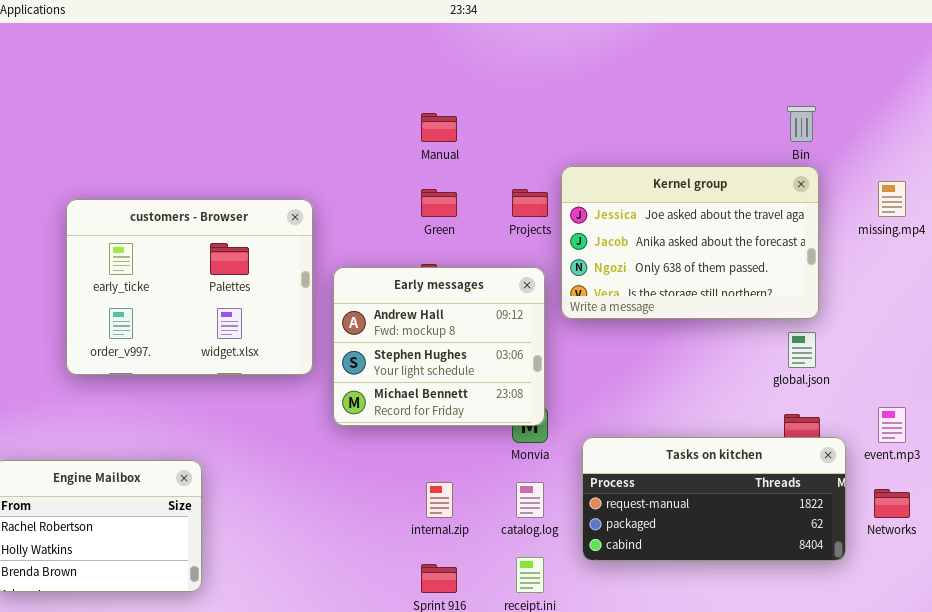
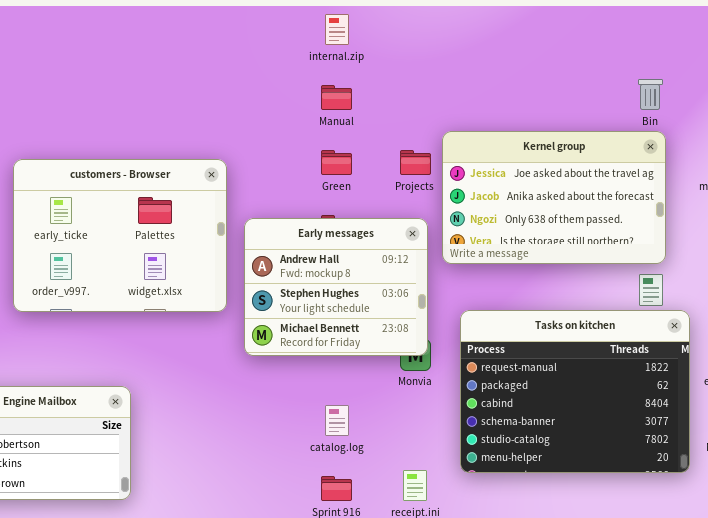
Tasks on kitchen: [582,437,846,561] -> [460,310,690,473], resized
internal.zip: [426,482,453,518] -> [325,14,349,45], moved
catalog.log: [516,482,544,518] -> [325,405,349,436], moved

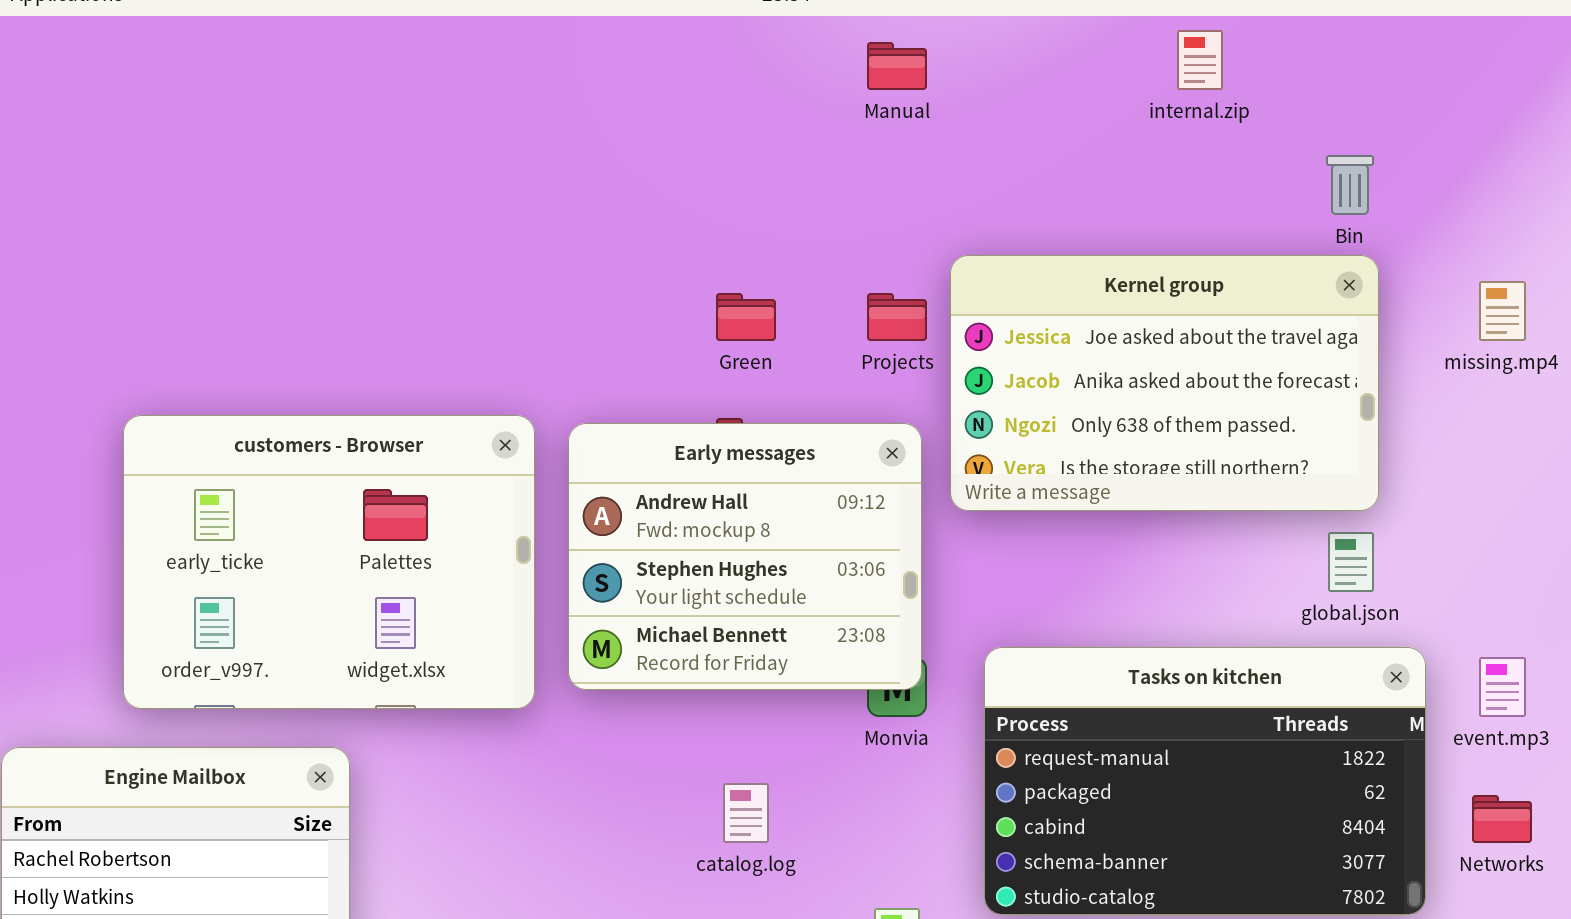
internal.zip: [325,14,349,45] -> [1177,30,1223,90], moved
Manual: [321,85,352,110] -> [867,42,927,90], moved
customers - Browser: [13,159,227,312] -> [123,415,535,709], moved
Tasks on kitchen: [460,310,690,473] -> [984,647,1426,915], resized

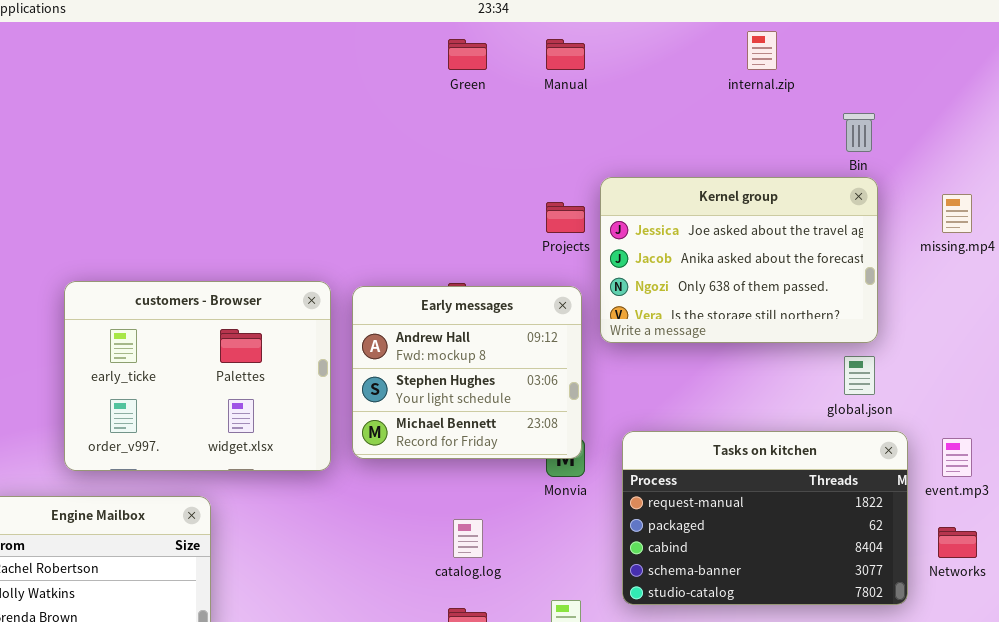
Green: [716,293,776,341] -> [448,39,487,70], moved

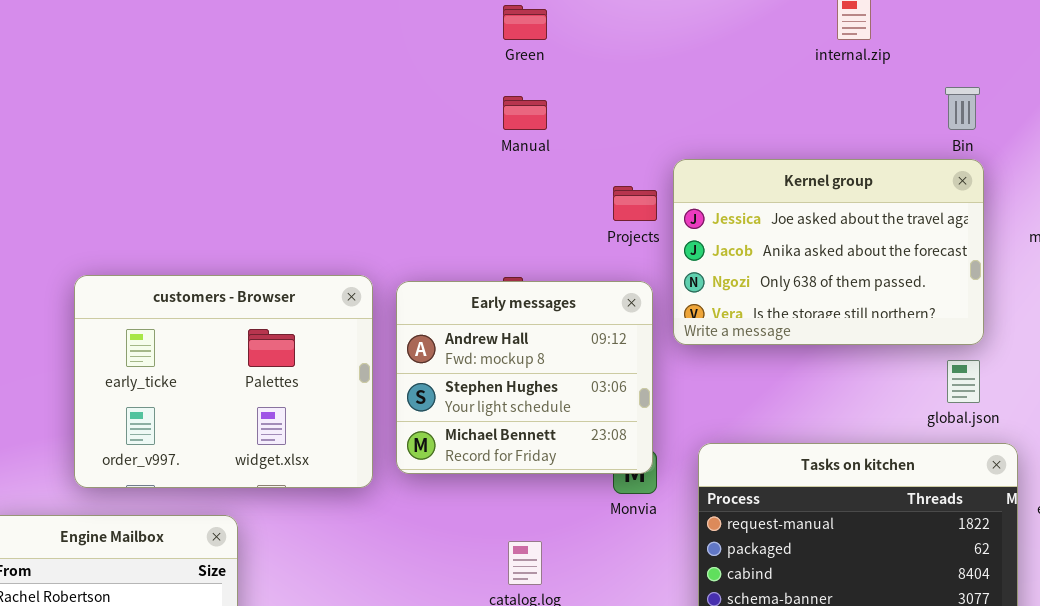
Manual: [546,39,585,70] -> [503,96,547,130], moved

